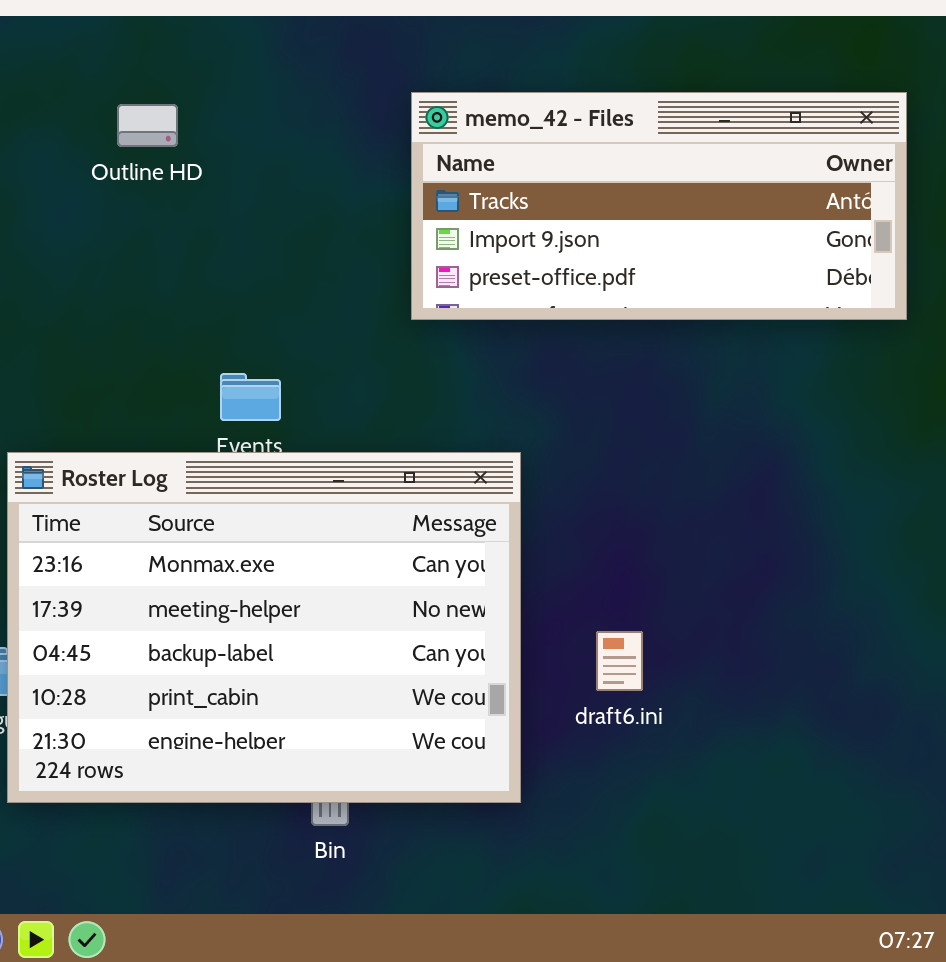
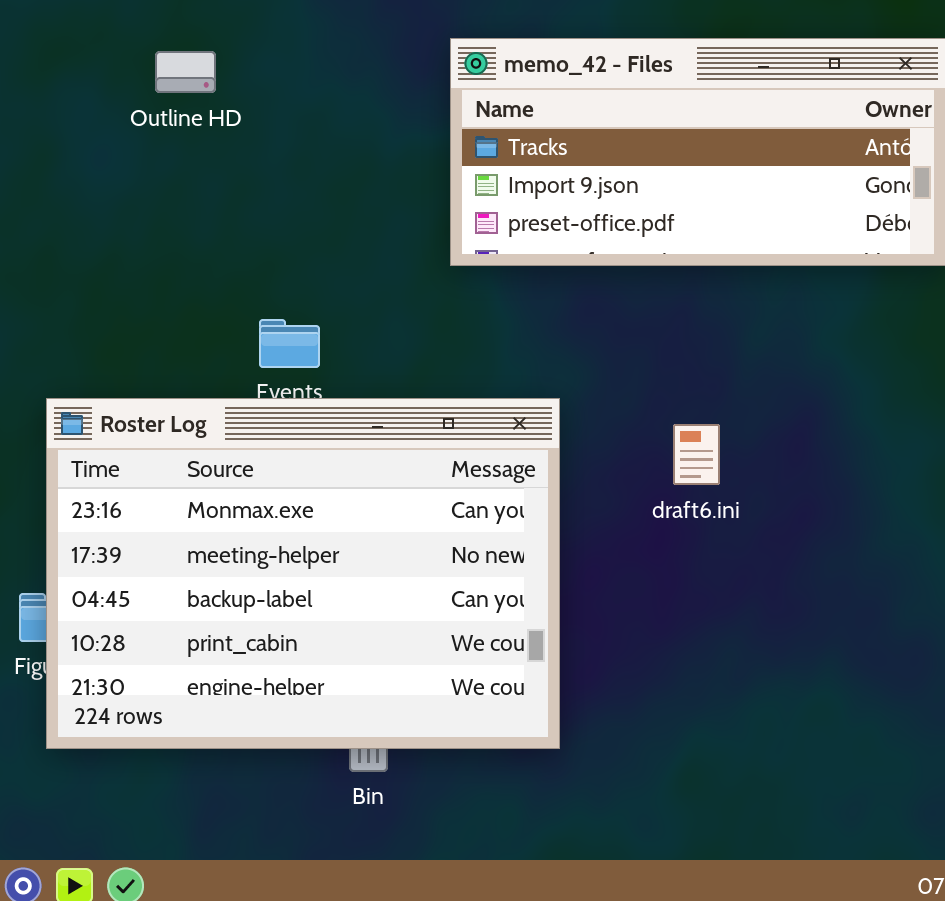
draft6.ini: [596,631,643,691] -> [673,424,720,485], moved

